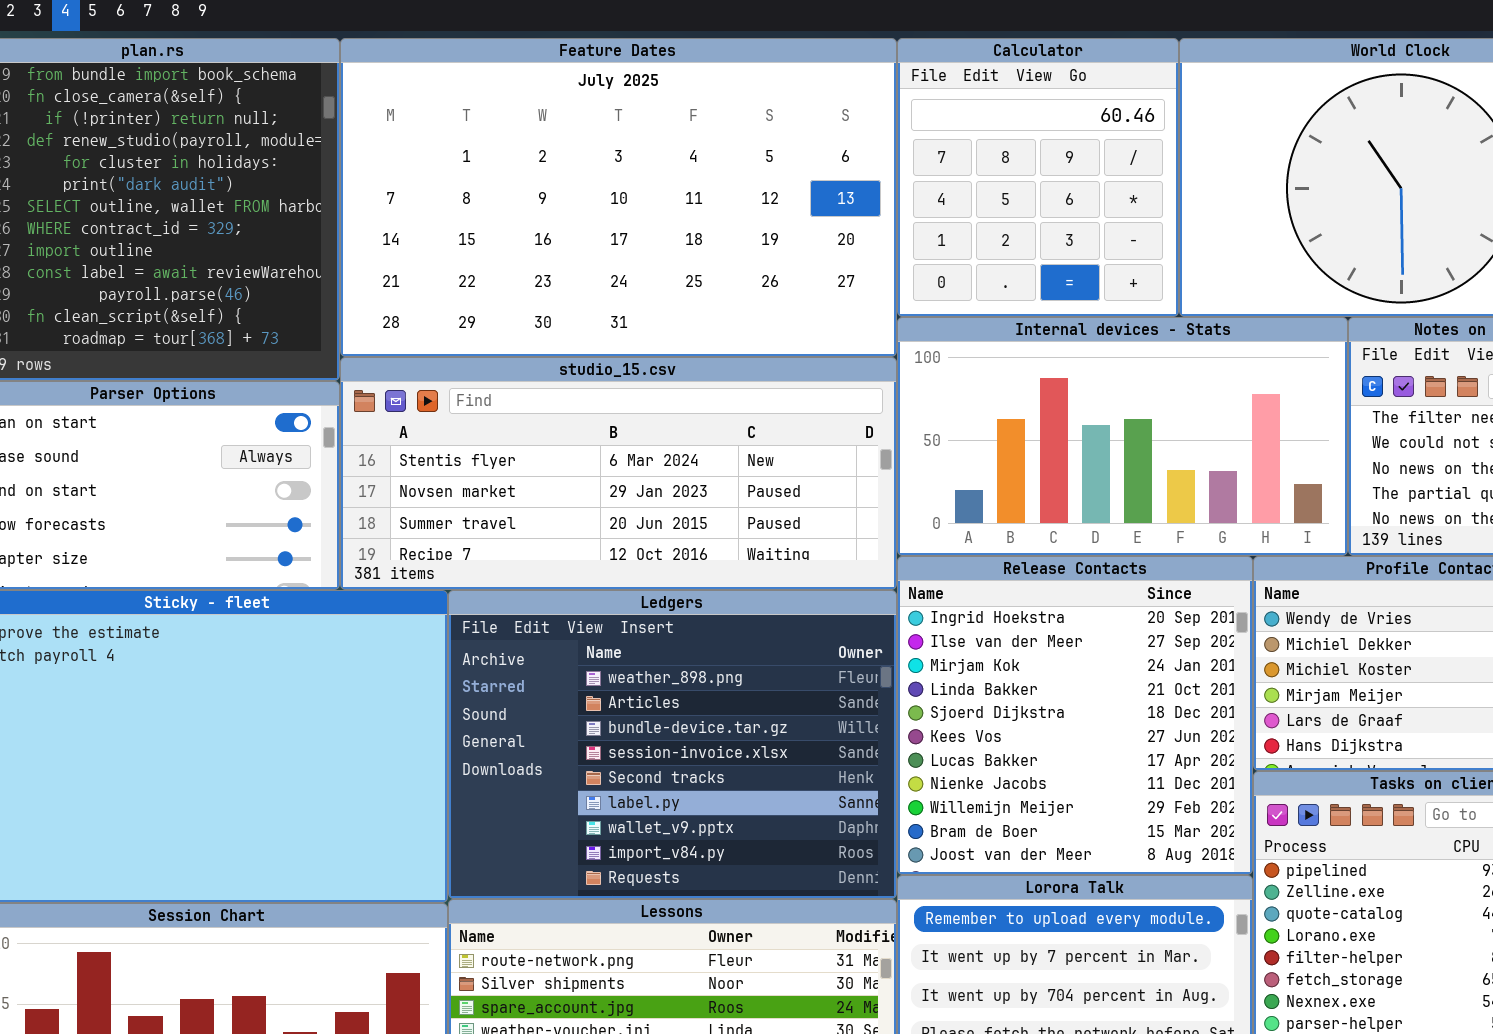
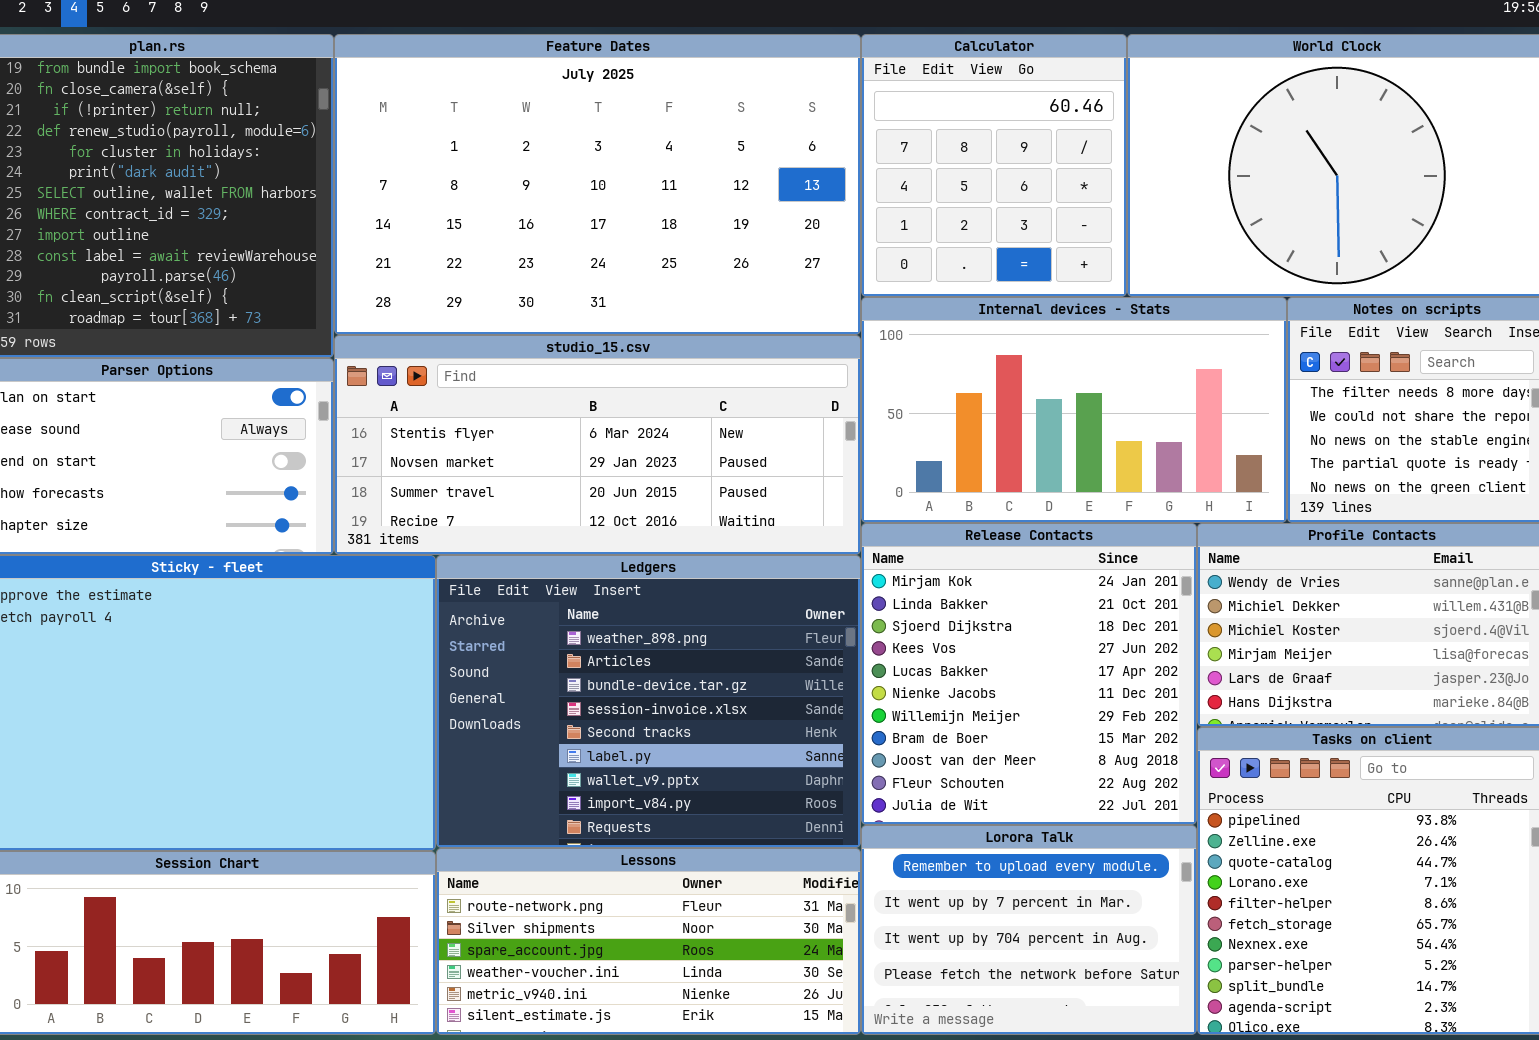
Release Contacts: [897,556,1253,875] -> [861,523,1197,825], scrolled down 2 rows

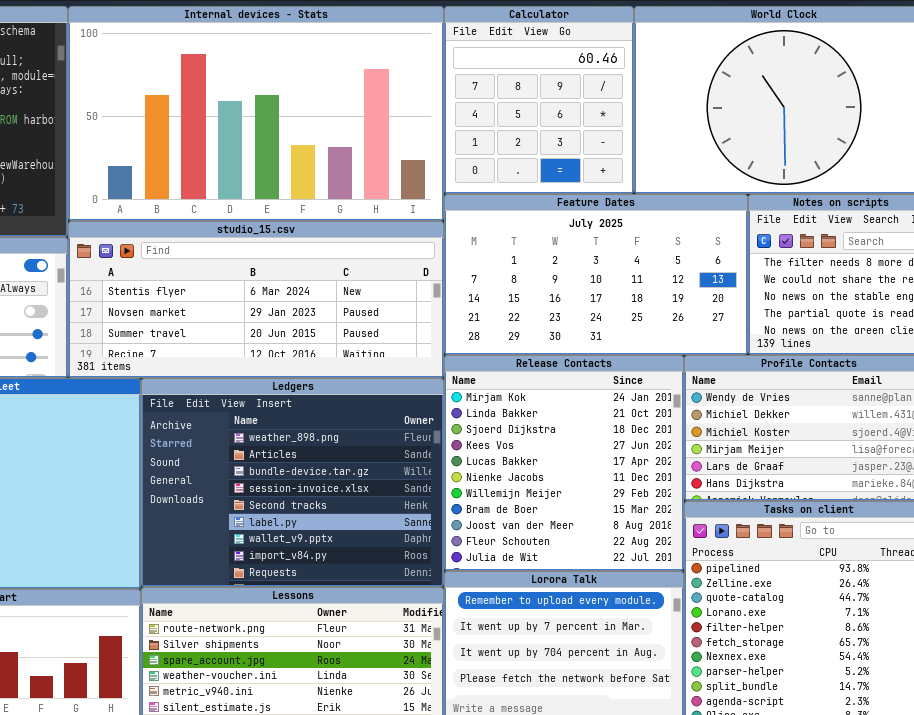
Feature Dates: [334,34,861,335] -> [444,194,748,355], moved, resized
Internal devices - Stats: [861,297,1287,523] -> [68,6,444,221], moved, resized

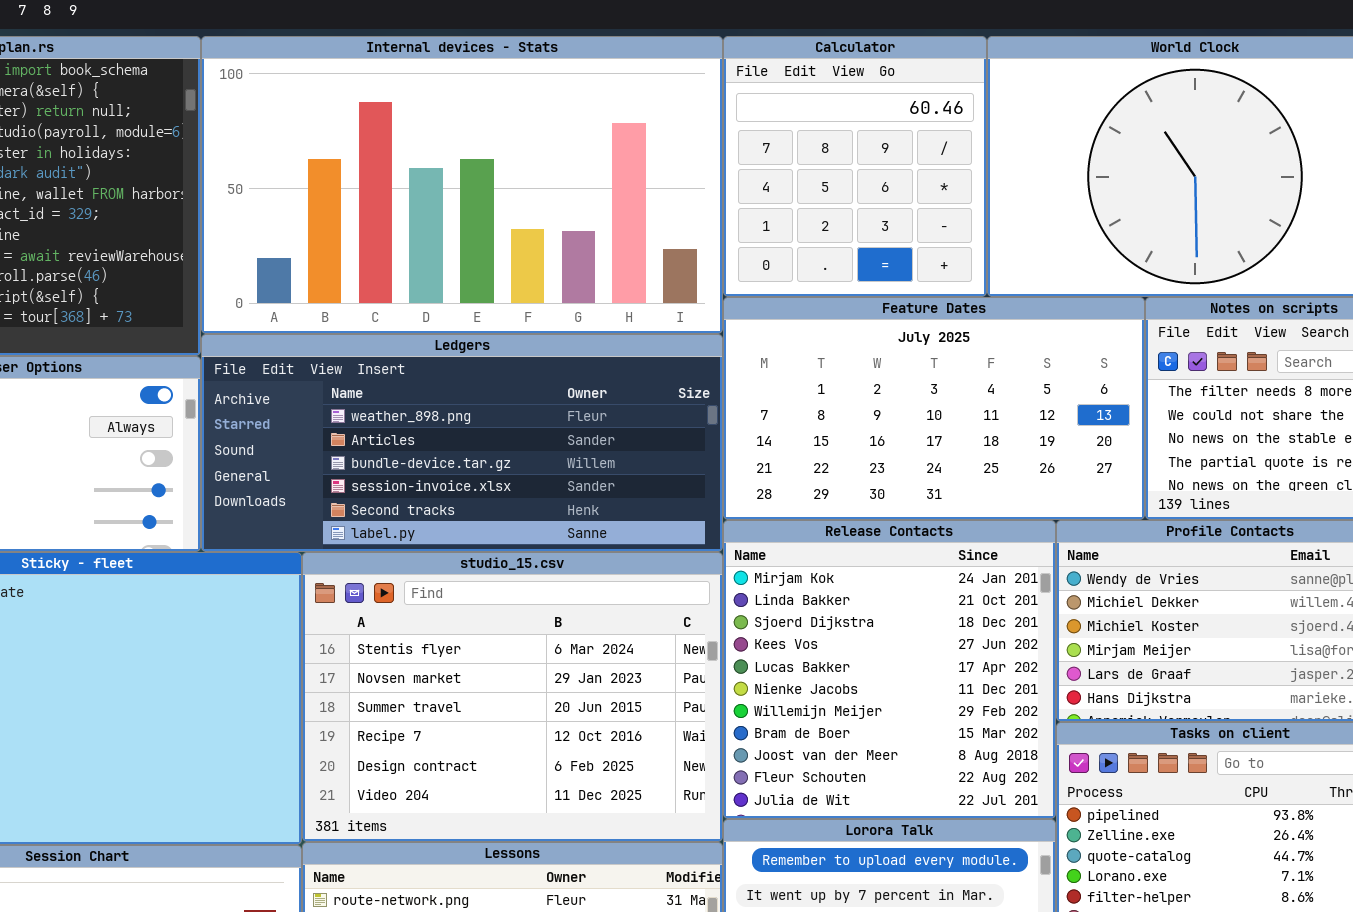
studio_15.csv: [68,221,444,378] -> [302,552,723,842], moved, resized
Ledgers: [141,378,444,587] -> [201,334,723,552], moved, resized

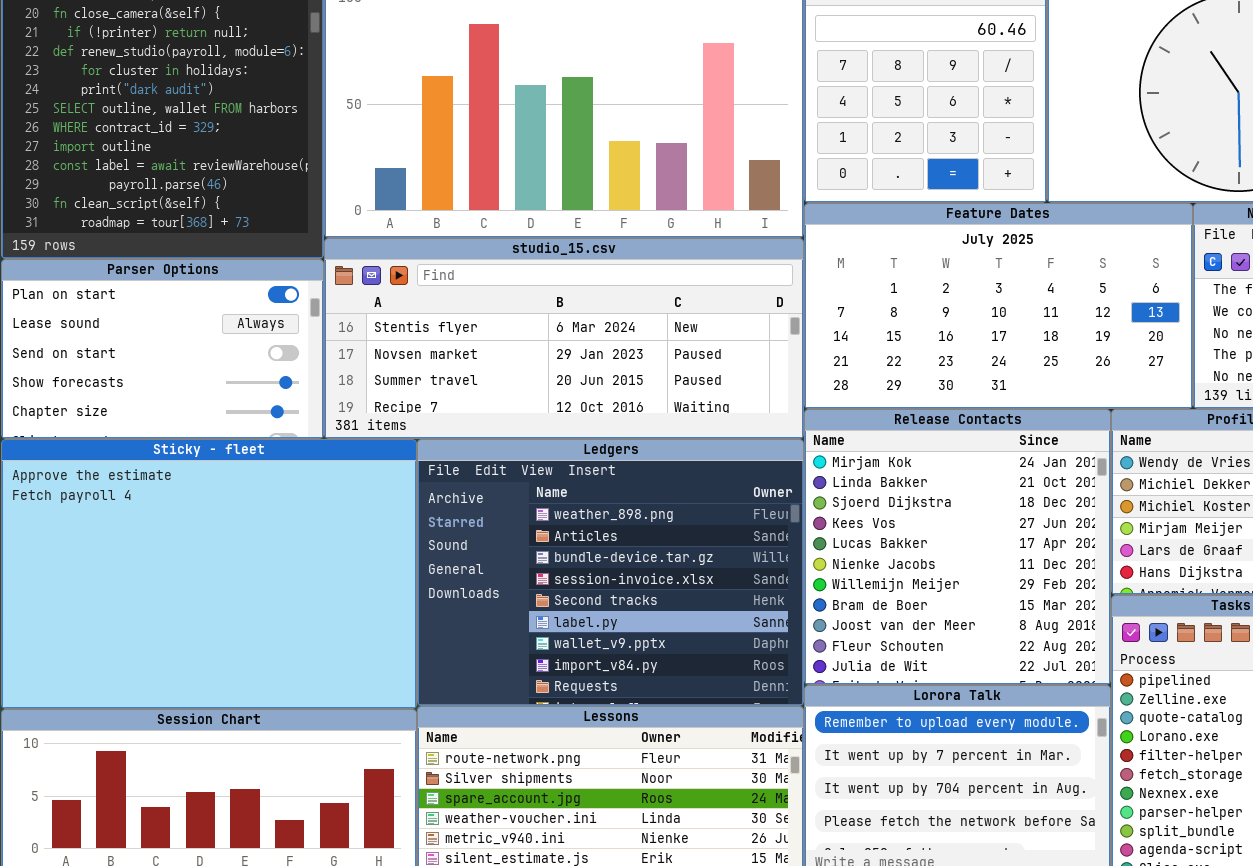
Ledgers: [201,334,723,552] -> [417,439,804,706], moved, resized
studio_15.csv: [302,552,723,842] -> [324,238,804,439], moved, resized

